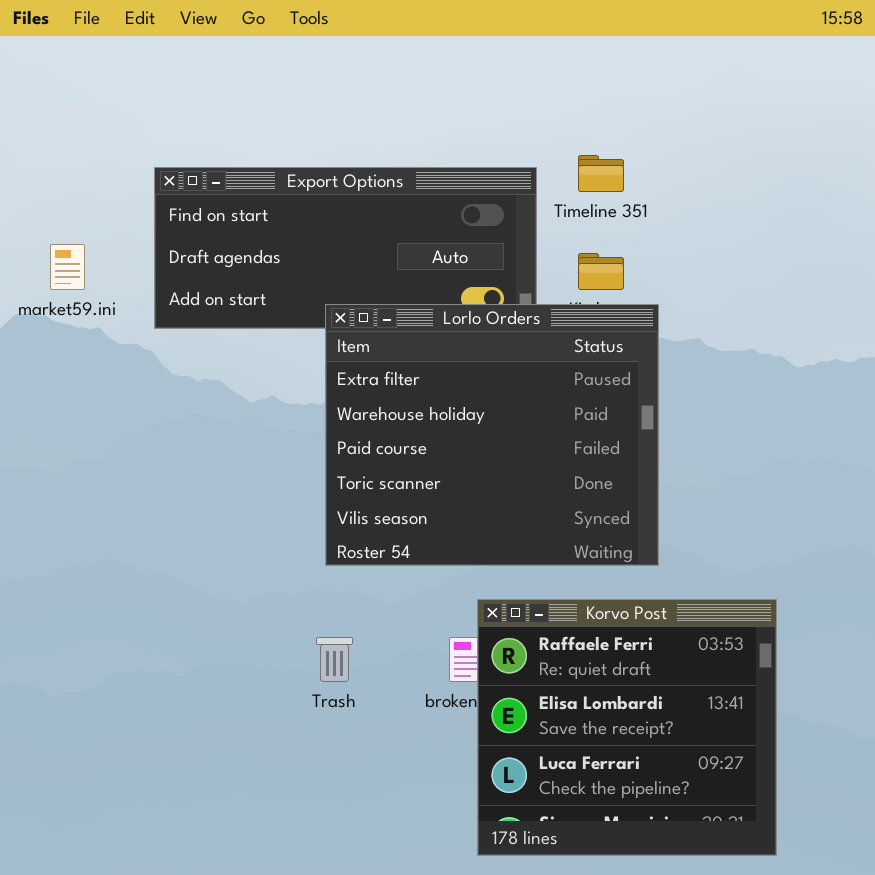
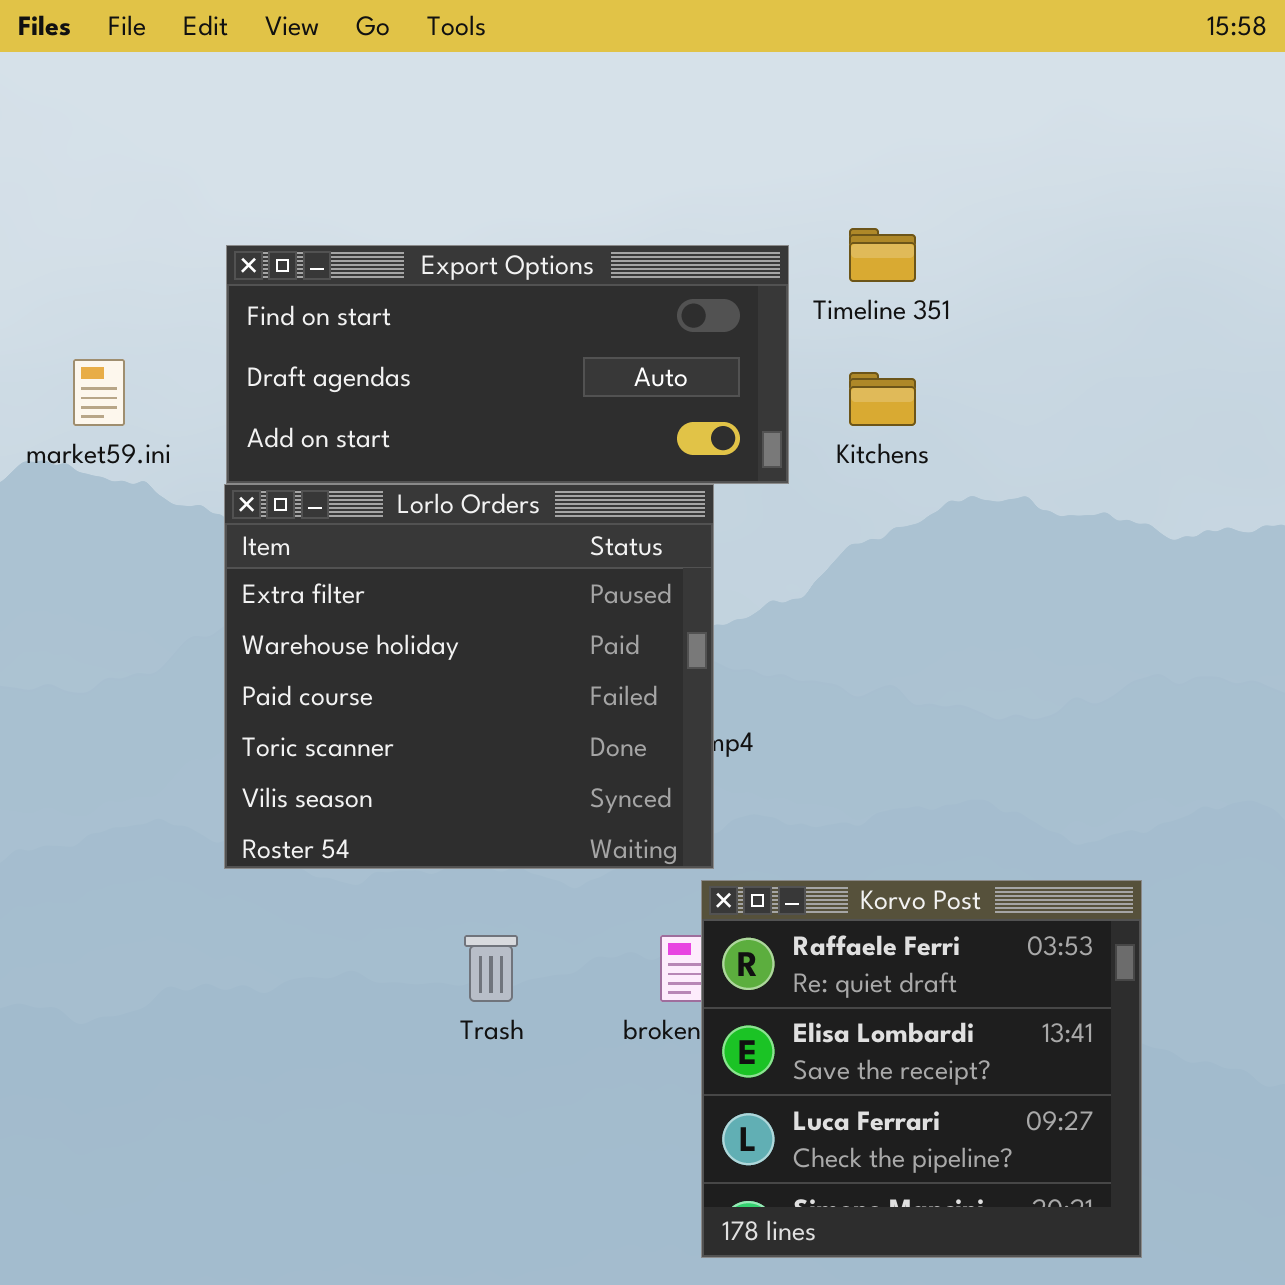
Lorlo Orders: [325,304,659,566] -> [224,484,714,869], moved

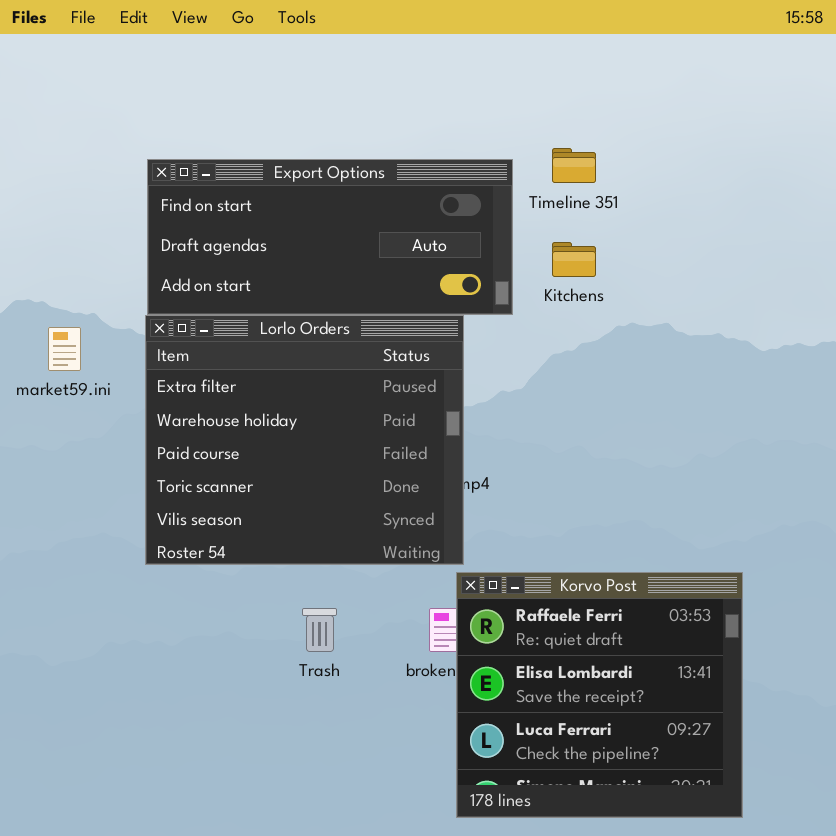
market59.ini: [73,359,125,426] -> [48,327,81,371], moved

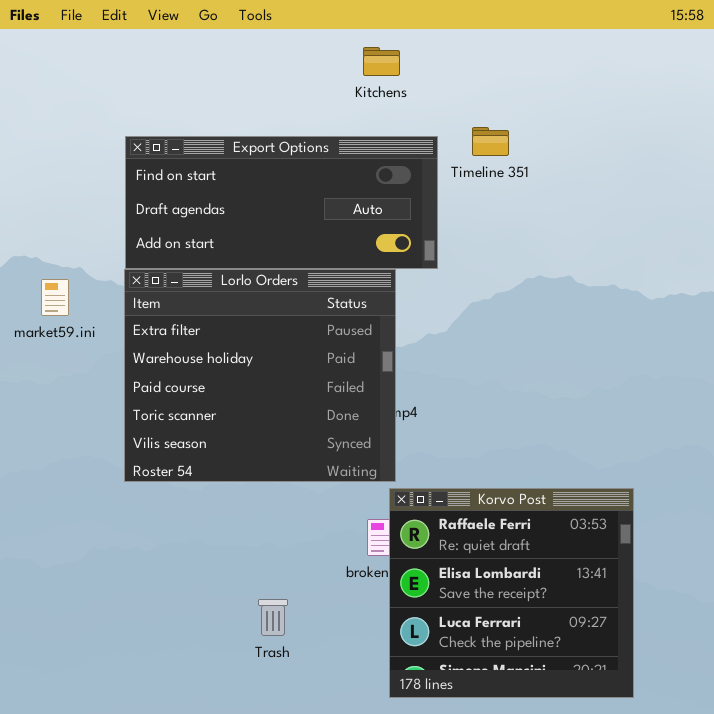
Kitchens: [552,242,596,277] -> [363,47,400,76], moved
Trash: [302,608,337,652] -> [258,599,288,636], moved

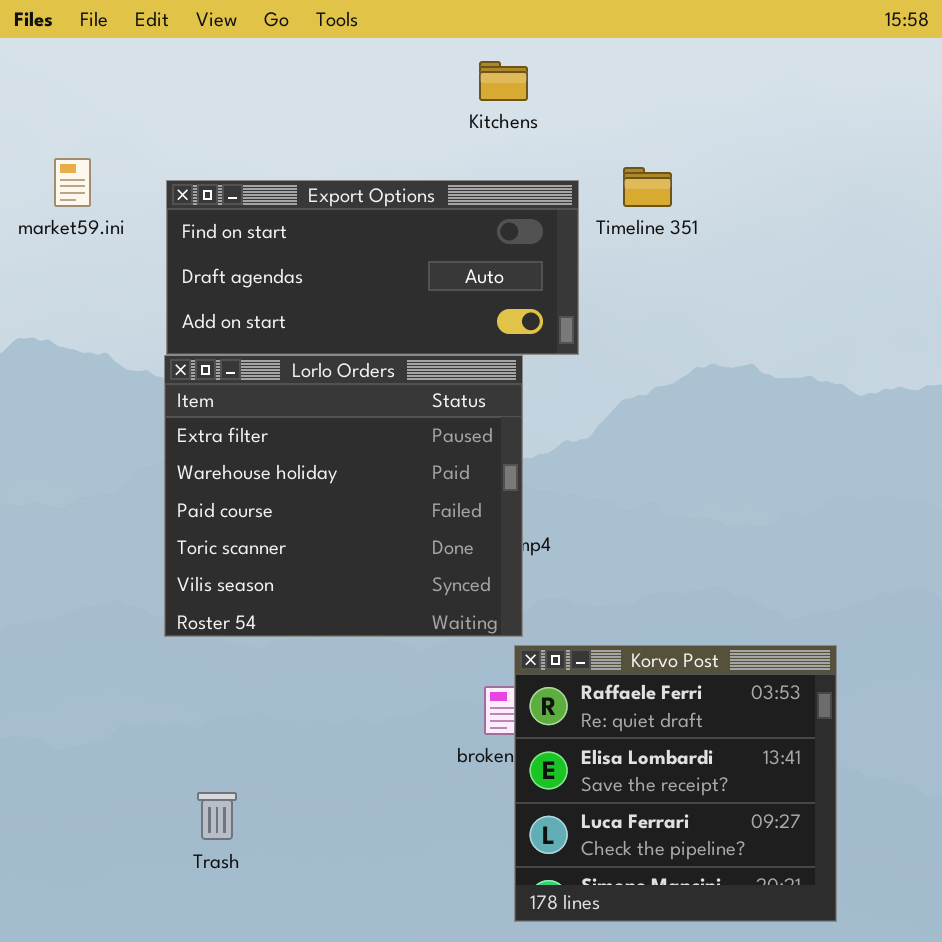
market59.ini: [41,279,69,316] -> [54,158,91,207], moved
Trash: [258,599,288,636] -> [197,792,237,840], moved

